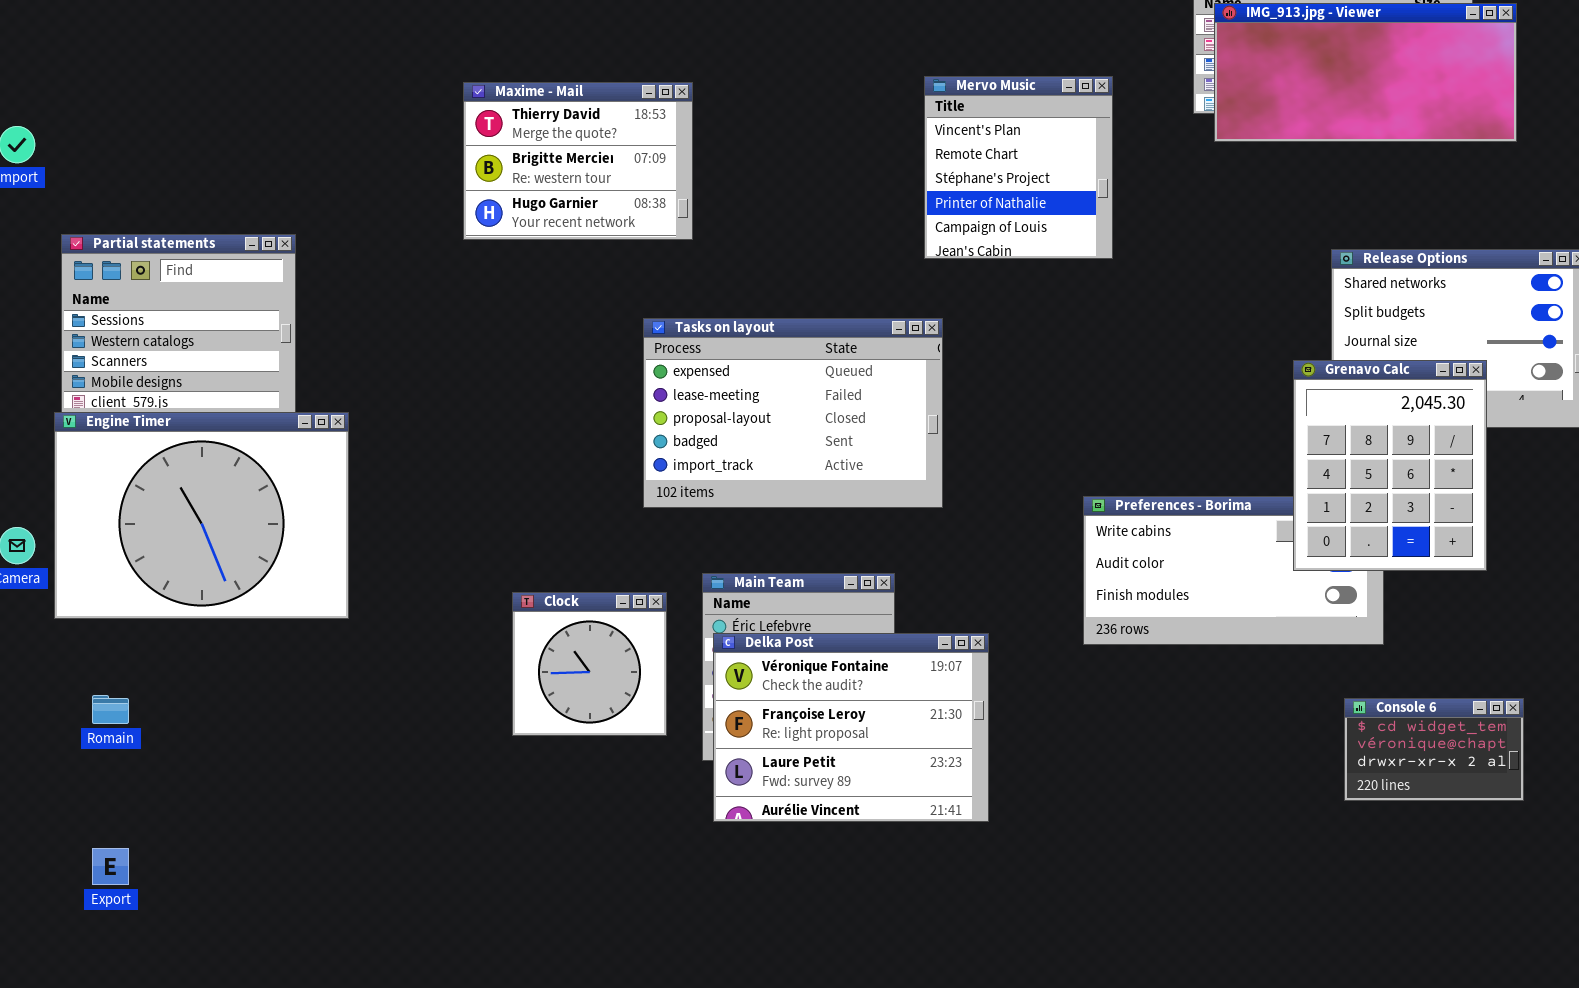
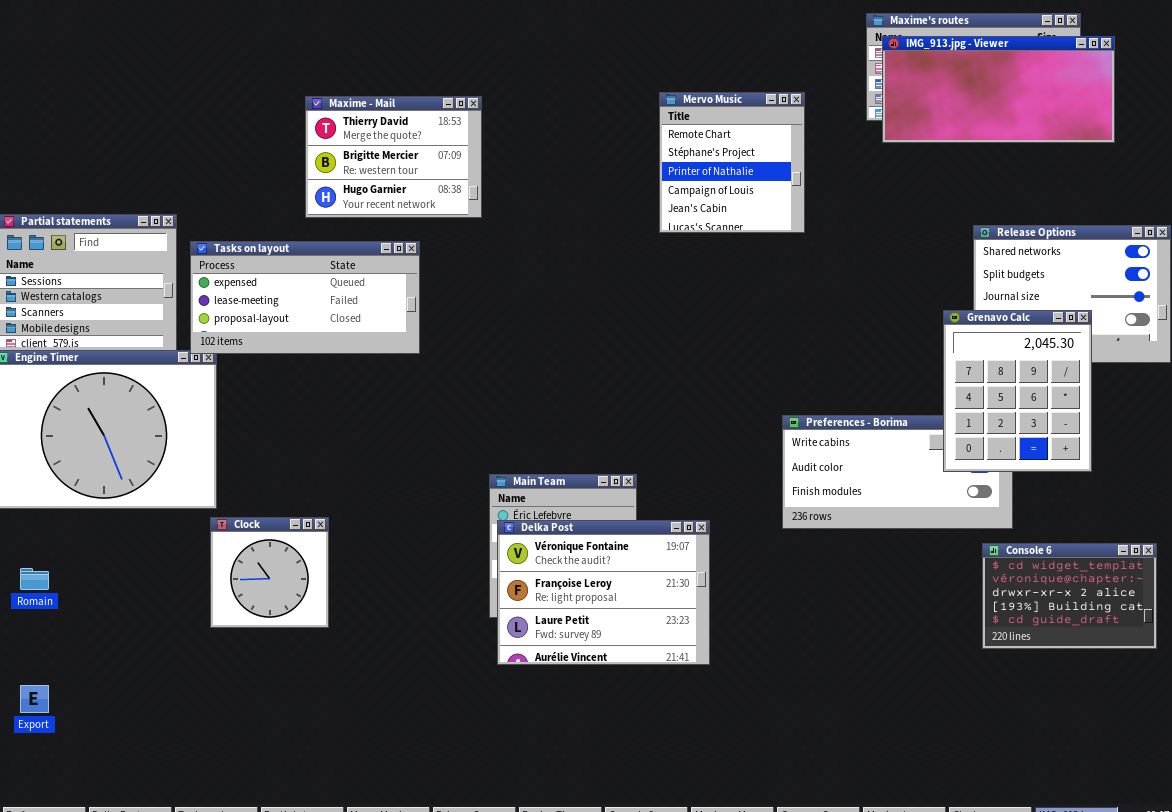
Mervo Music: [924,76,1113,259] -> [659,92,805,233], scrolled down 1 row
Tasks on layout: [643,318,943,508] -> [190,241,420,354], moved, resized
Clock: [512,592,667,736] -> [210,517,329,628], moved
Console 6: [1344,698,1524,801] -> [982,543,1157,649], resized

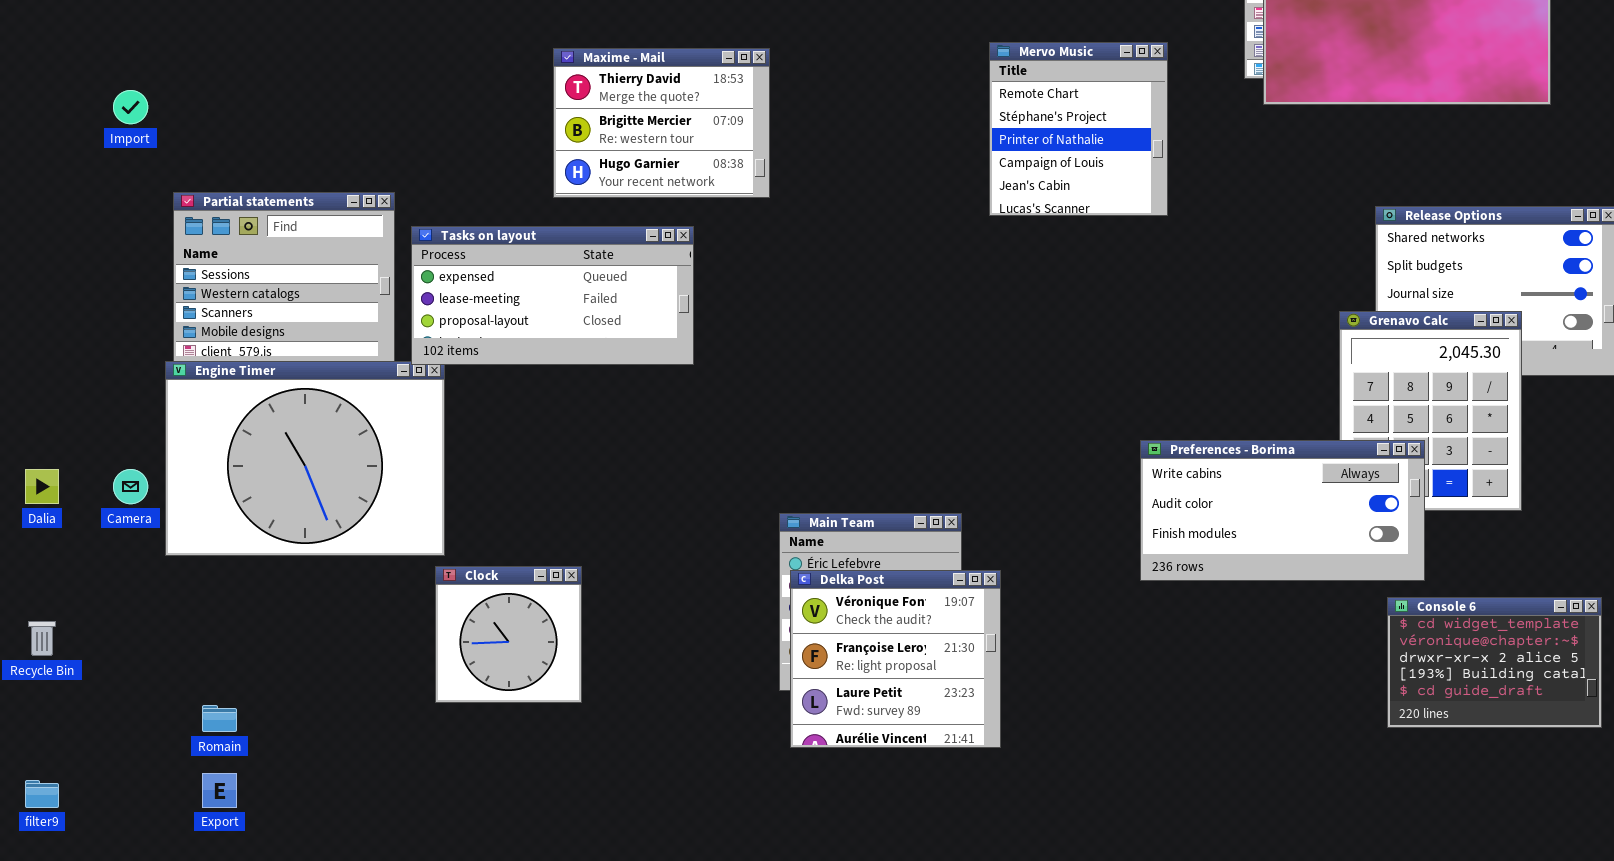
Preferences - Borima: [782,415,1013,529] -> [1140,440,1425,581], raised
Delka Post: [497,520,710,665] -> [790,570,1001,748], resized
Romain: [20,568,49,590] -> [202,705,237,732], moved

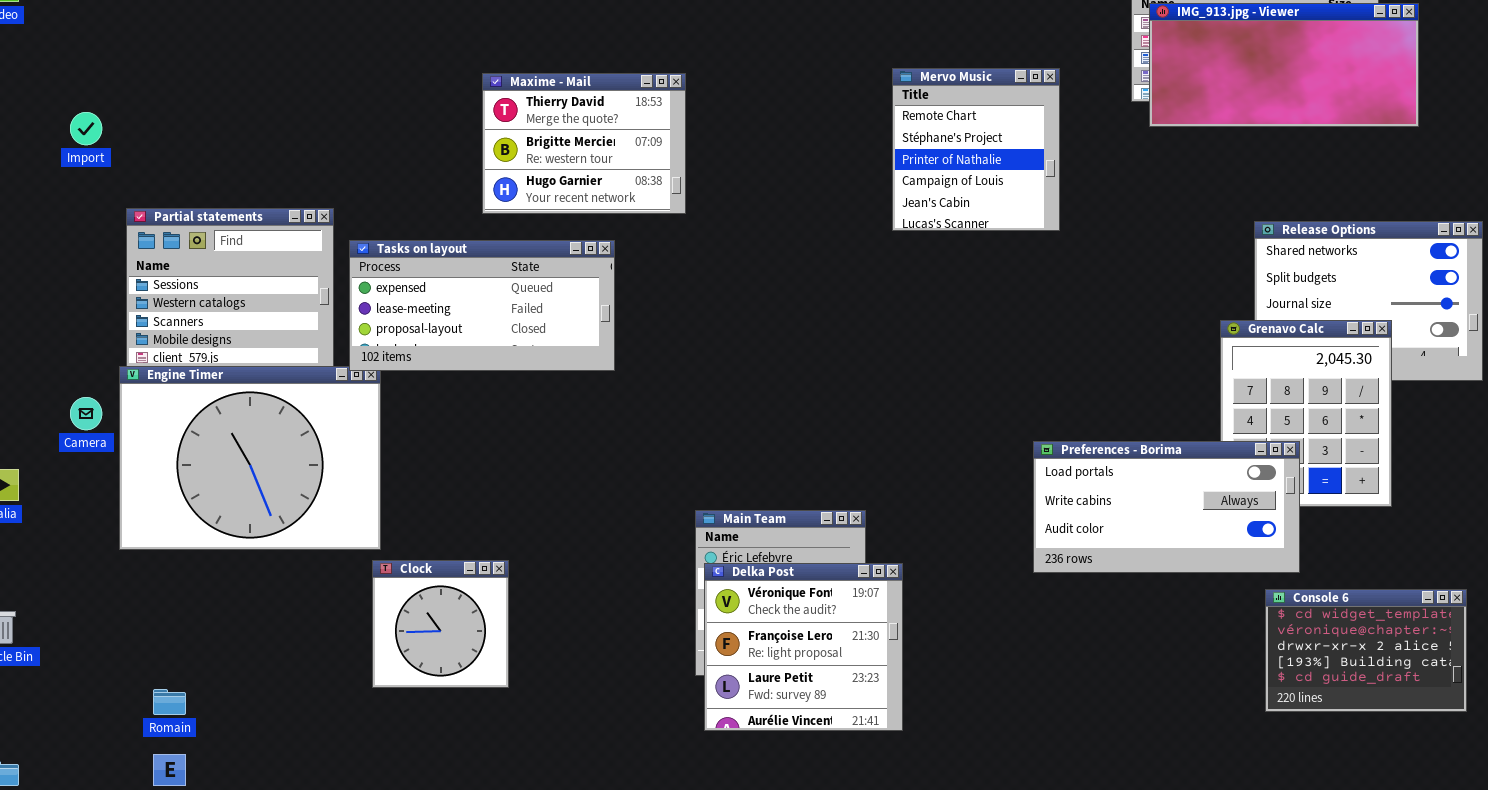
Preferences - Borima: [1140,440,1425,581] -> [1033,441,1300,573], scrolled up 1 row
Camera: [113,469,148,504] -> [70,397,102,430], moved

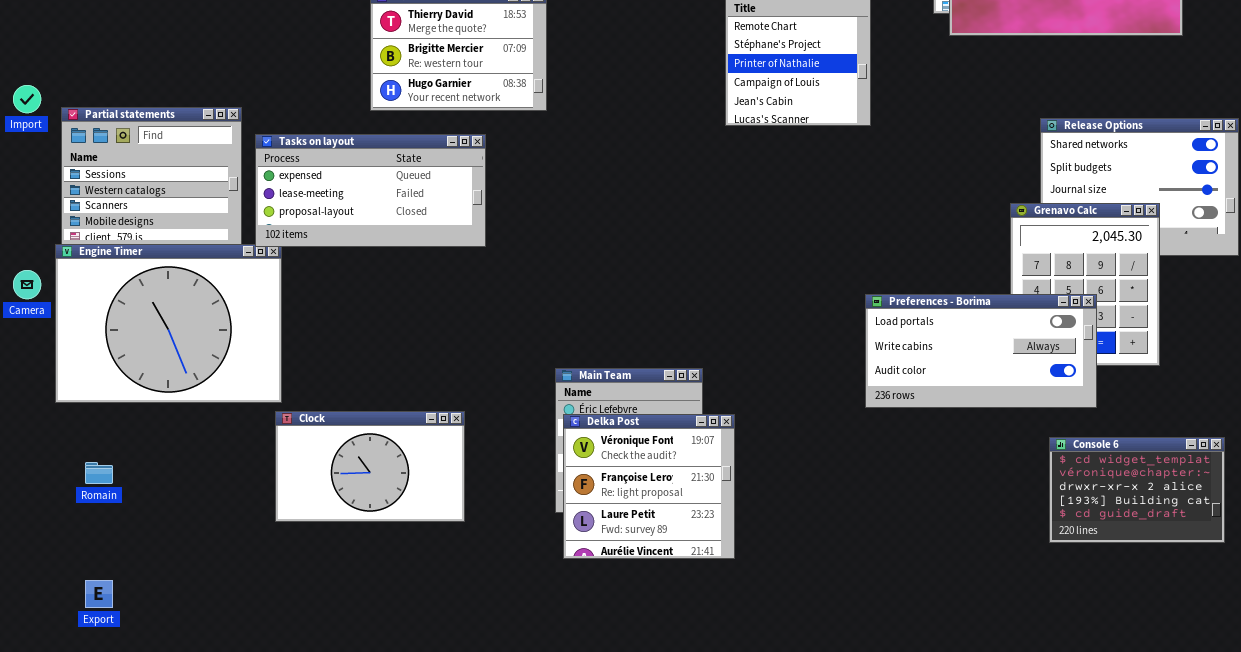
Import: [70,112,102,145] -> [13,85,41,113], moved
Preferences - Borima: [1033,441,1300,573] -> [865,294,1097,408], moved
Clock: [372,560,509,688] -> [275,411,465,522], resized
Romain: [153,689,186,715] -> [85,462,113,484], moved

